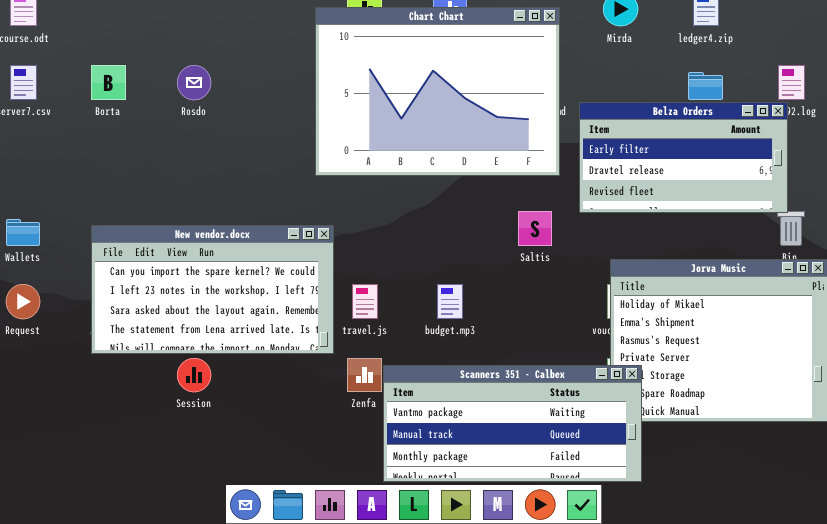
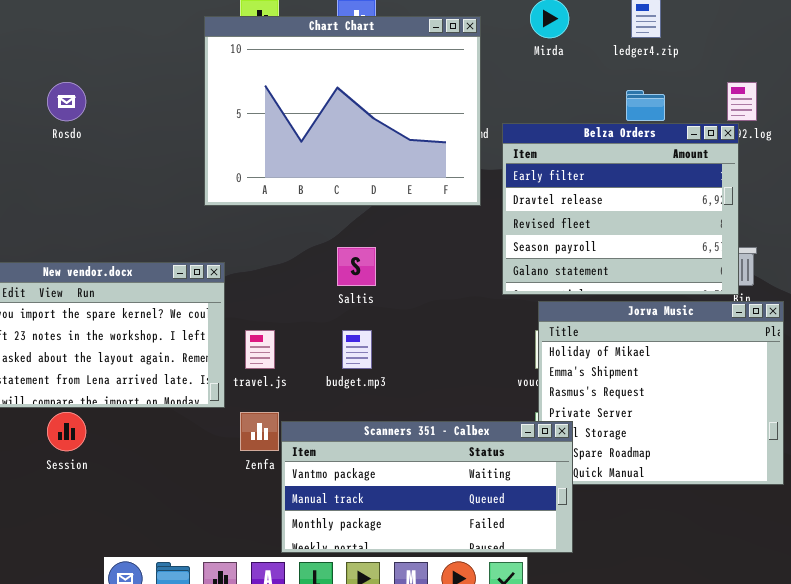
Belza Orders: [579,102,788,213] -> [502,123,739,295], resized
Saltis: [518,211,552,246] -> [337,247,376,286], moved

